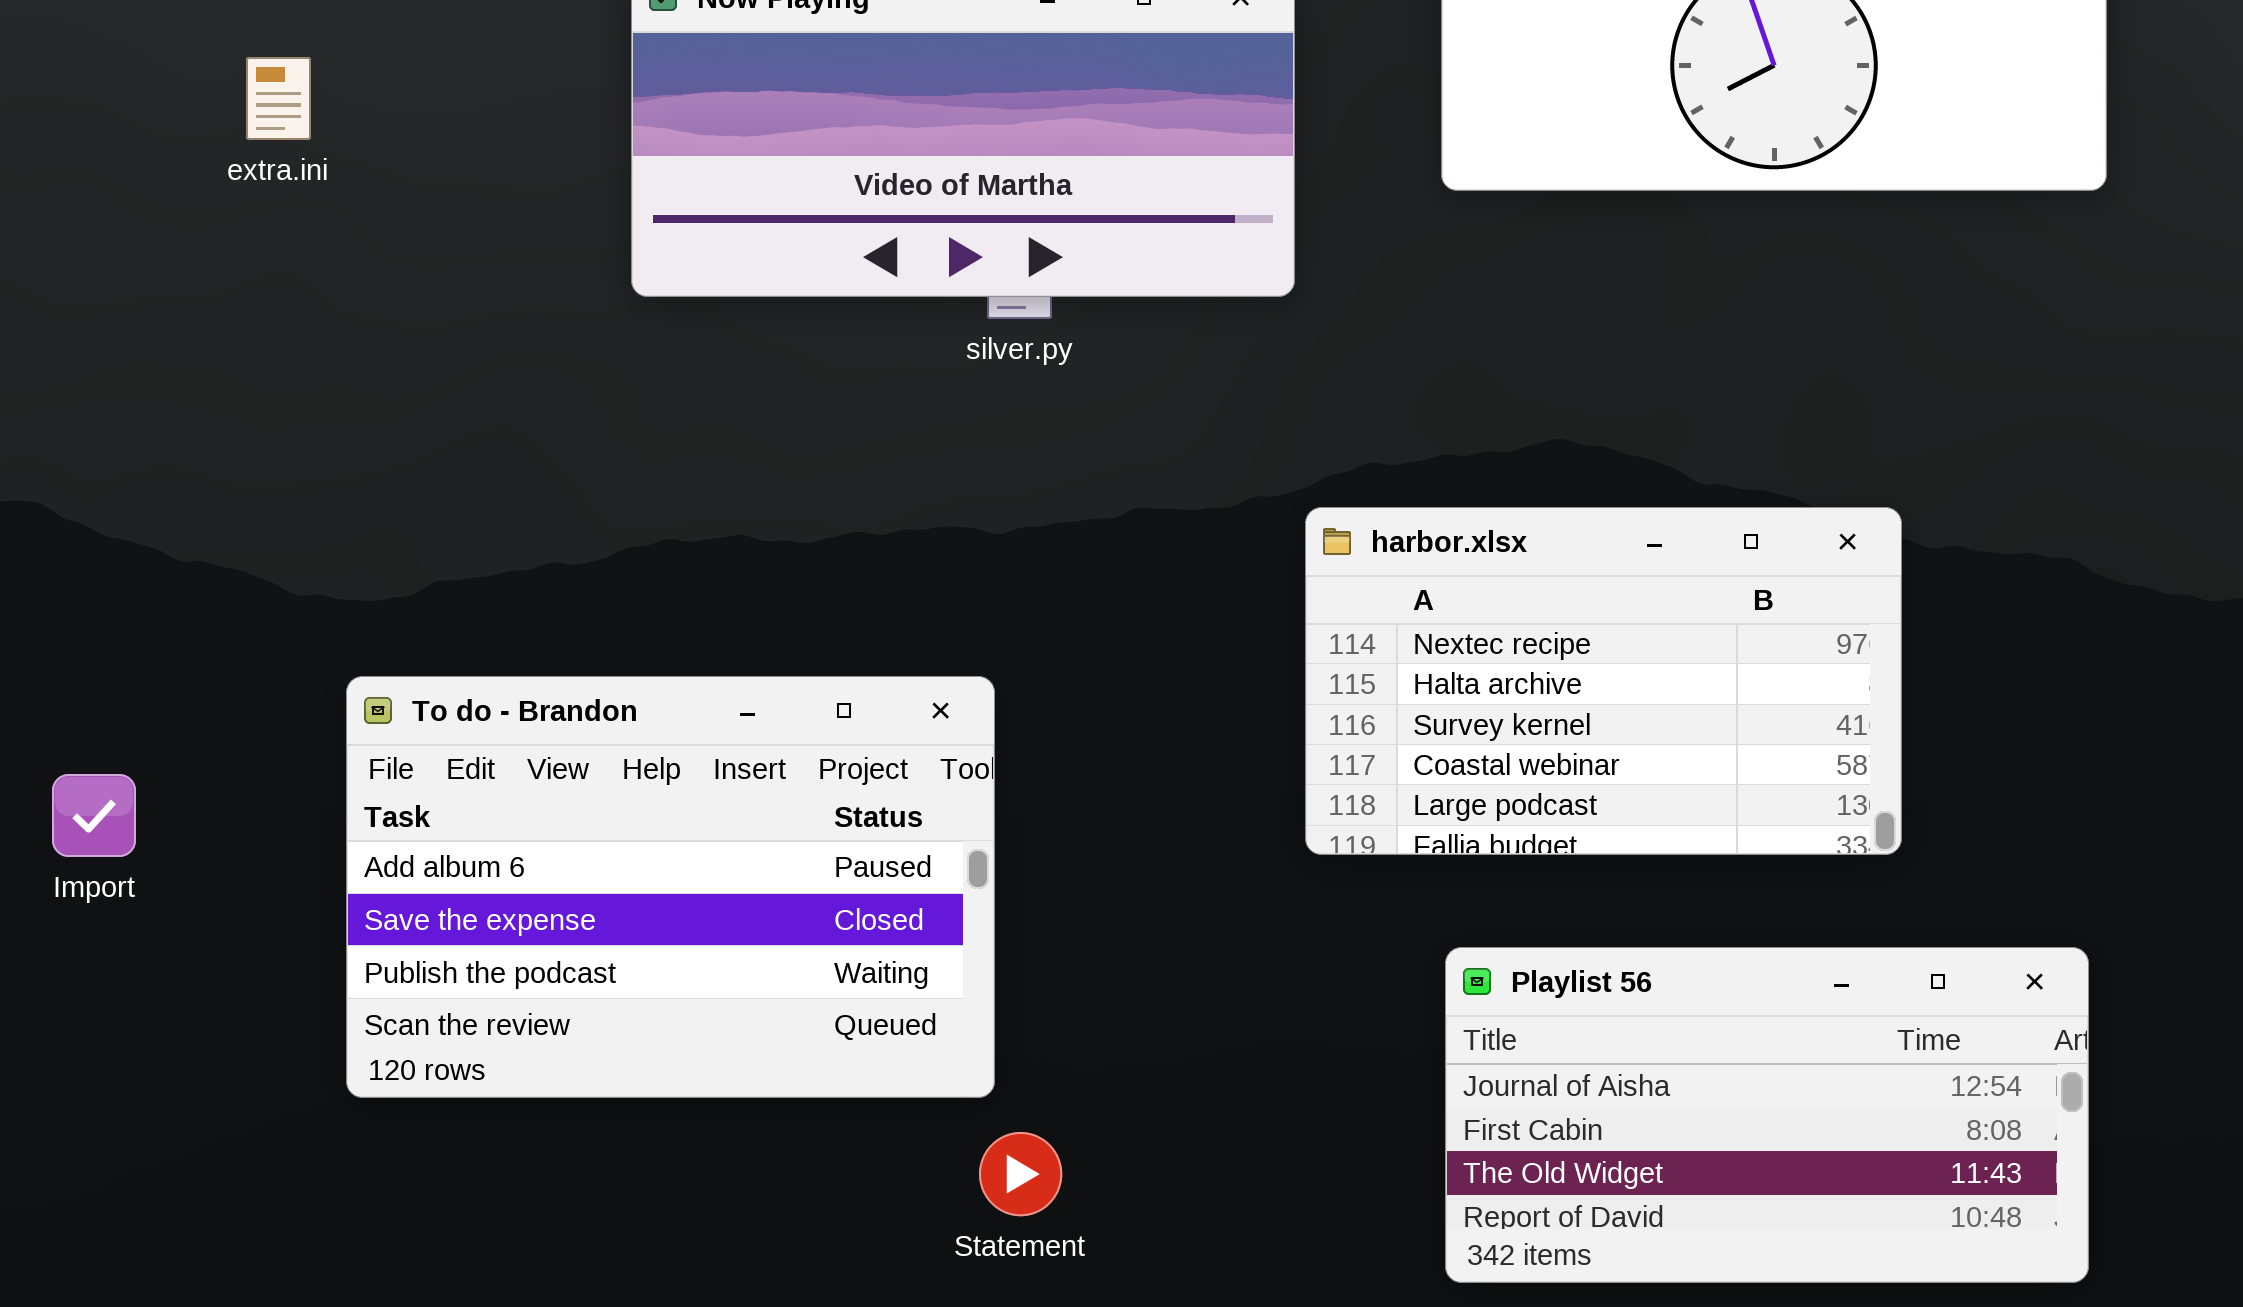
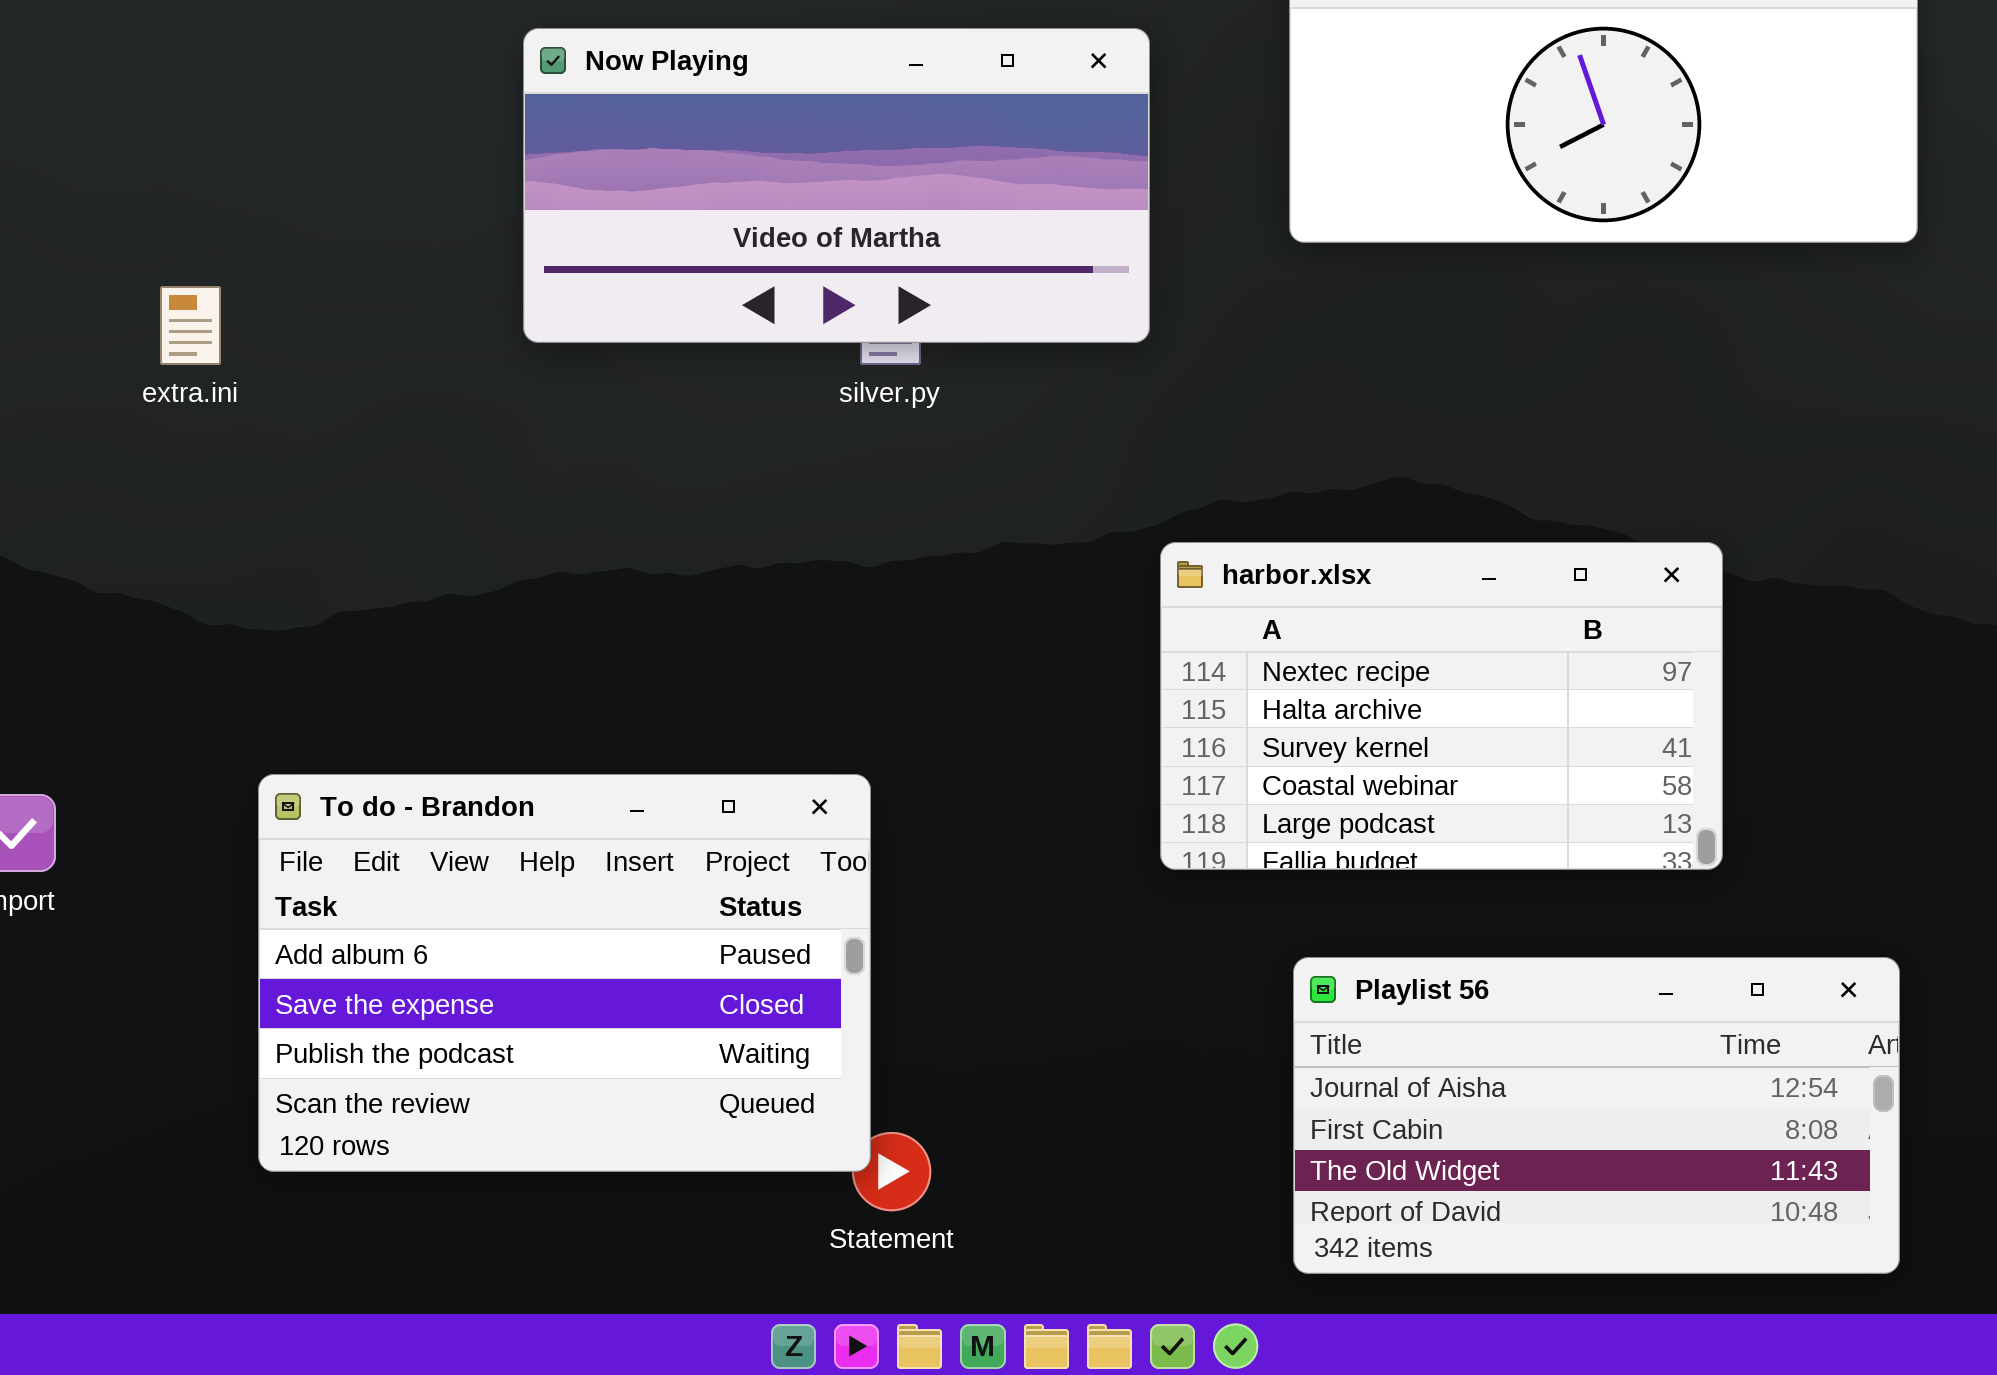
extra.ini: [246,57,311,140] -> [160,286,221,365], moved
To do - Brandon: [346,676,995,1098] -> [258,774,871,1172], moved

